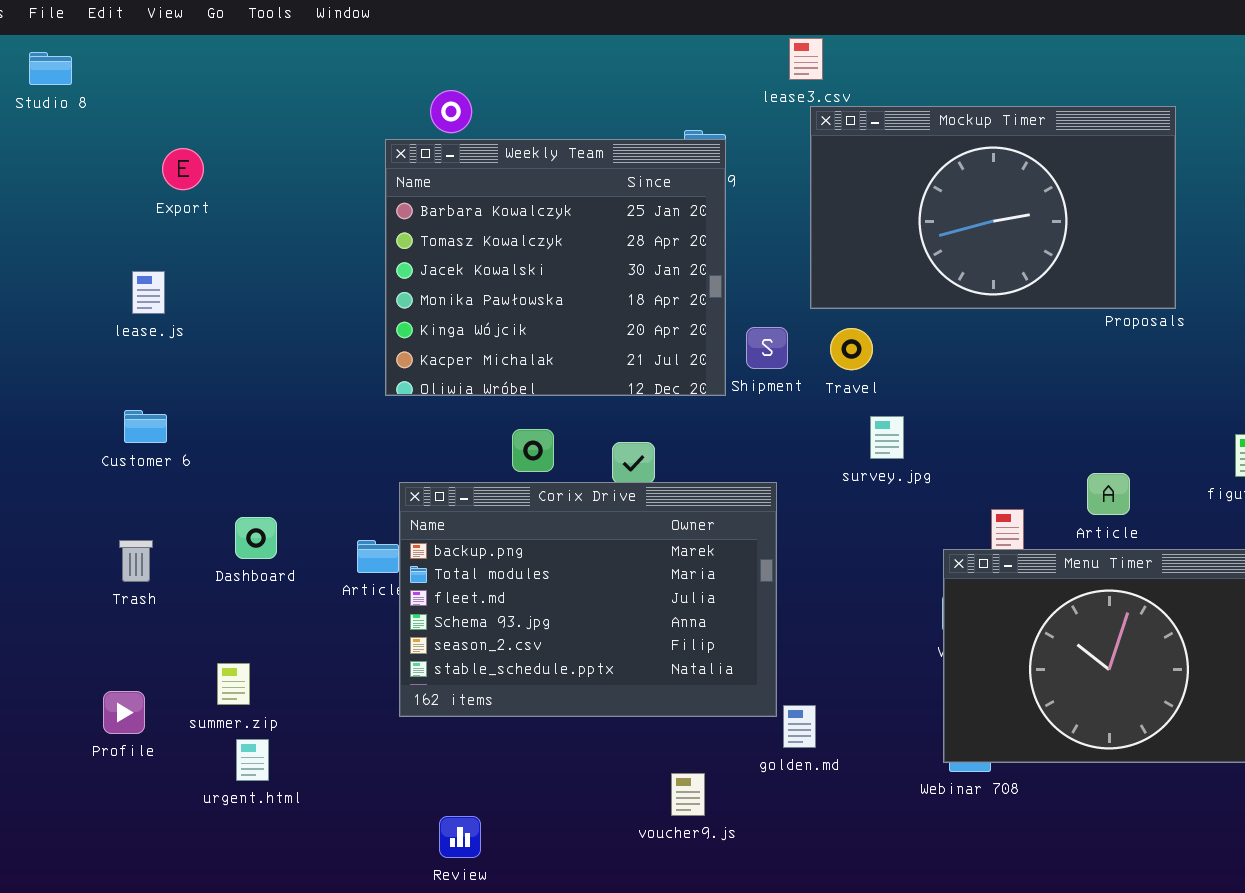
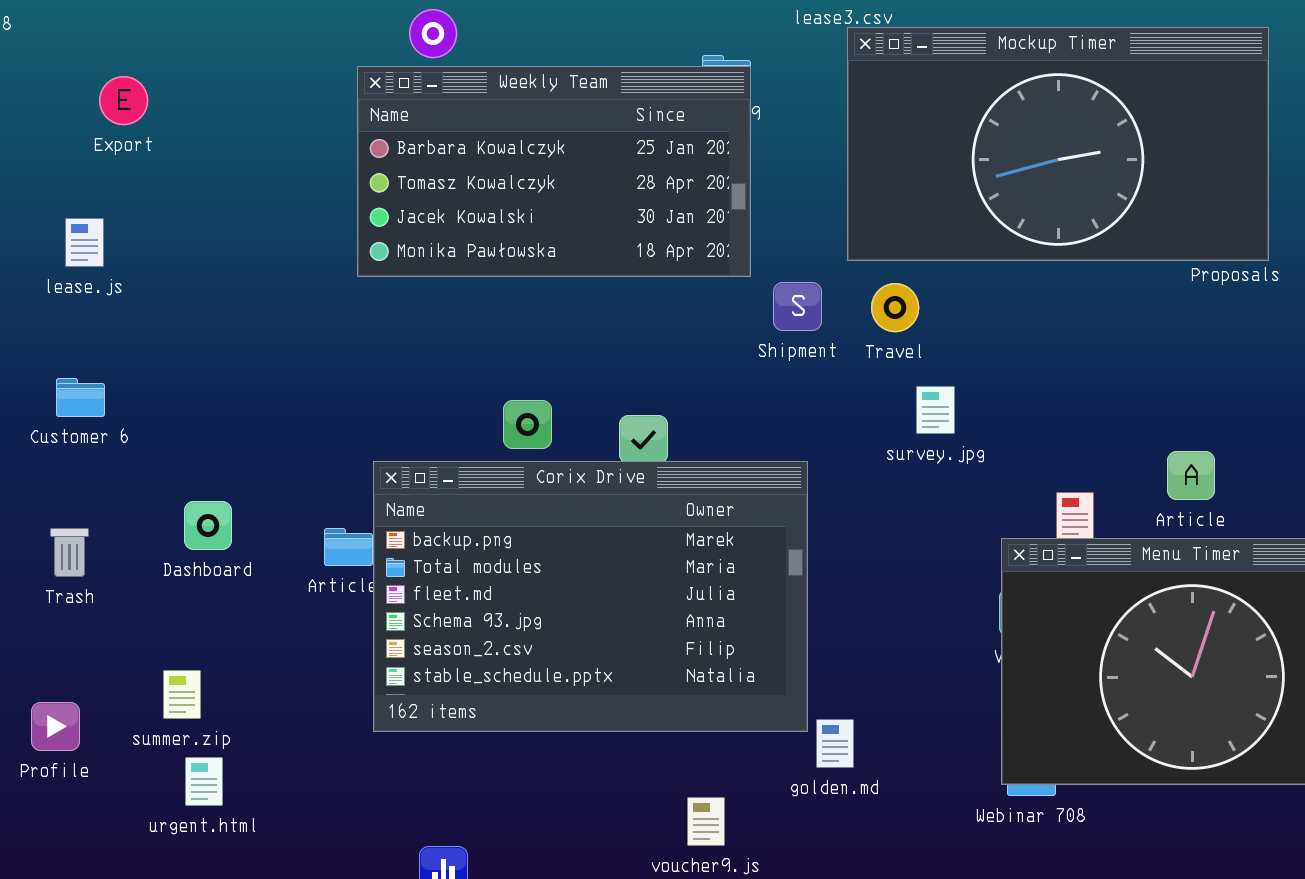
Weekly Team: [385,139,726,396] -> [357,66,751,277], resized

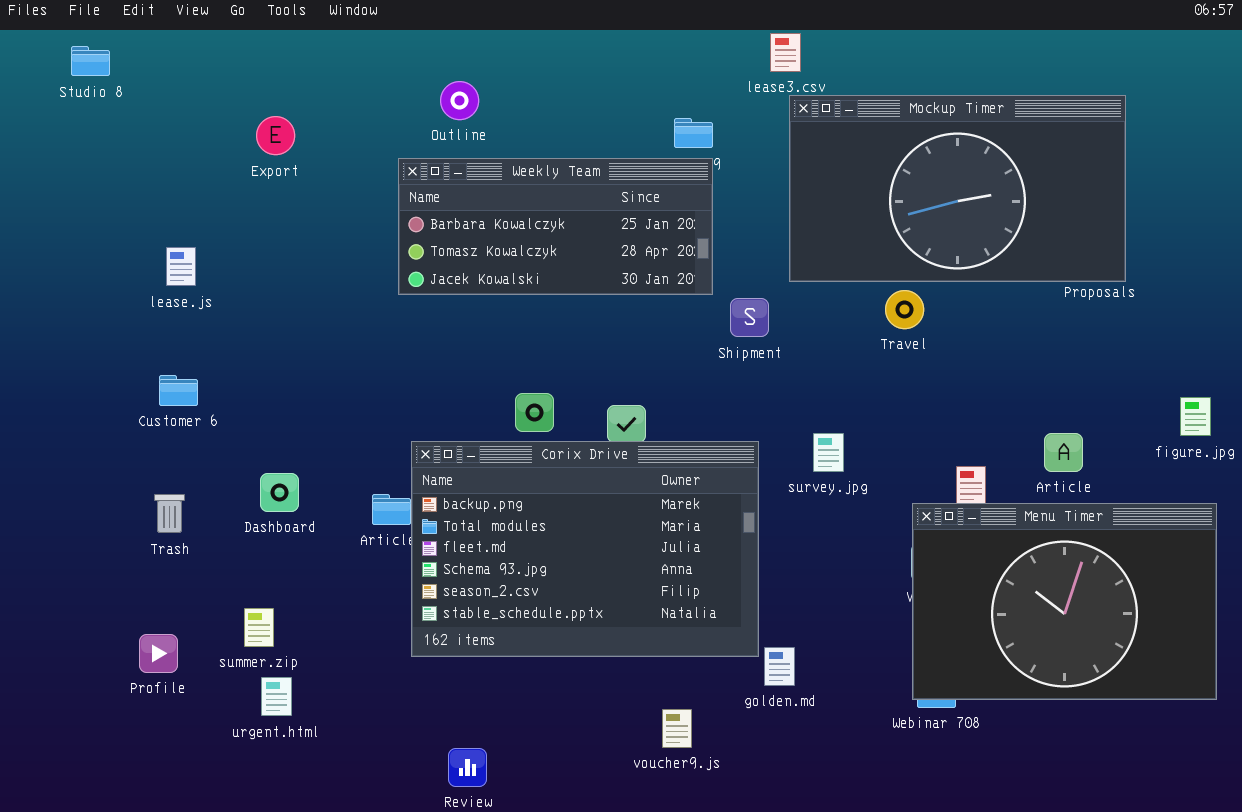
Weekly Team: [357,66,751,277] -> [398,158,713,295], resized
Export: [99,76,148,125] -> [256,116,295,155], moved
Travel: [871,283,919,332] -> [885,290,924,329], moved
survey.jpg: [916,386,955,434] -> [813,433,844,472], moved

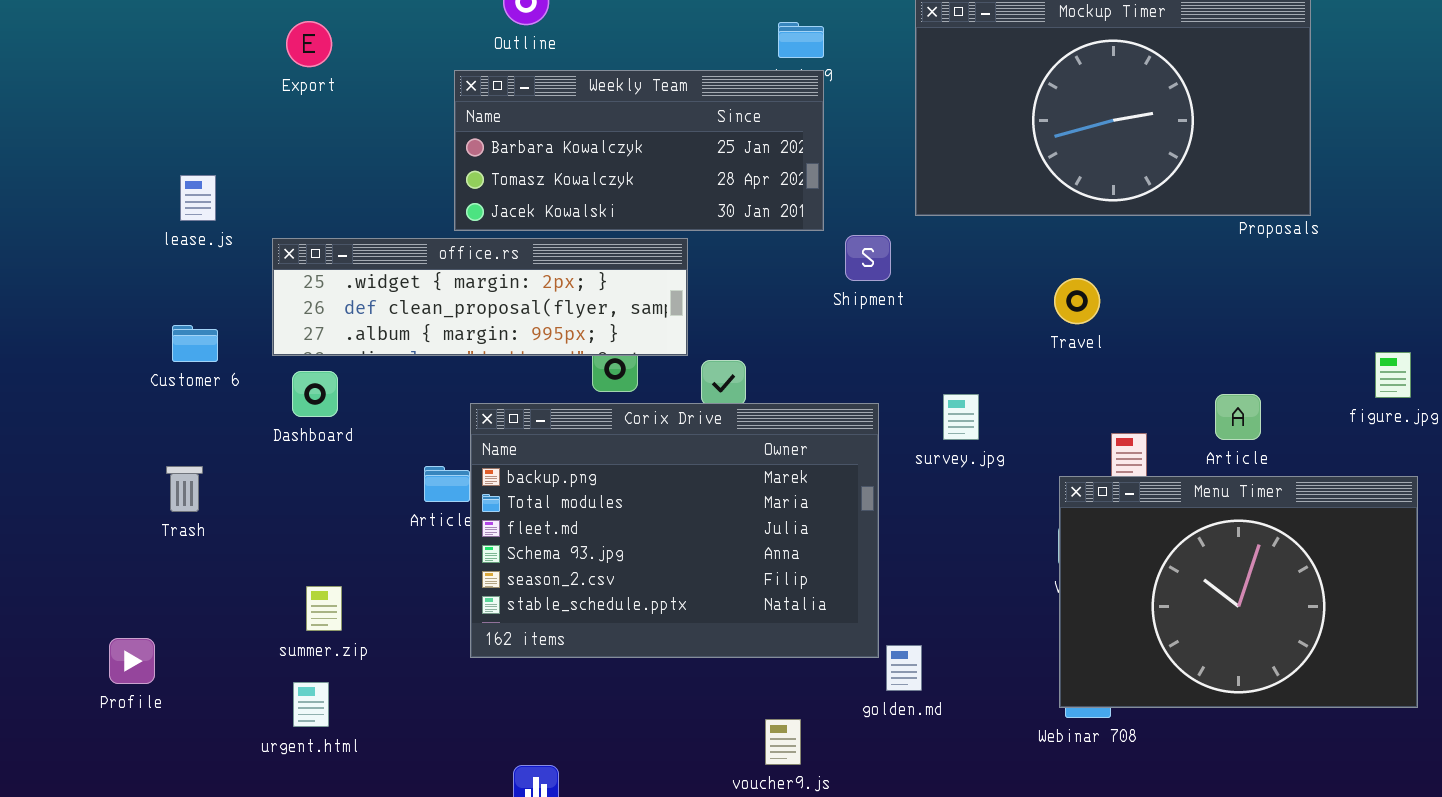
Travel: [885,290,924,329] -> [1054,278,1100,324], moved
office.rs: none -> [272,238,688,356], opened
Dashboard: [260,473,299,512] -> [292,371,338,417], moved
summer.zip: [244,608,274,647] -> [306,586,342,631], moved
Profile: [139,634,178,673] -> [109,638,155,684], moved

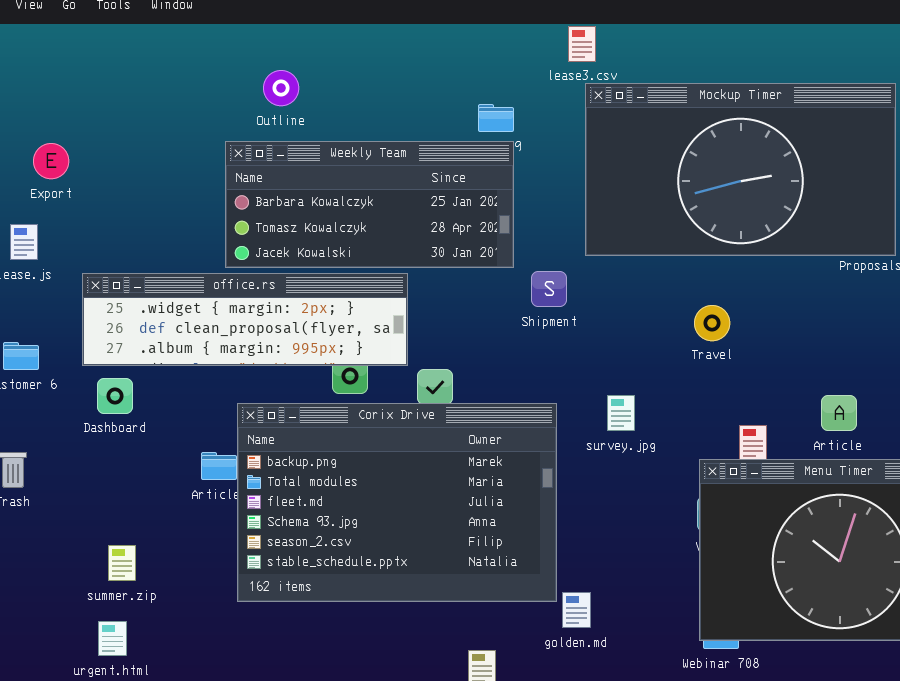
Export: [286,21,332,67] -> [33,143,69,179], moved

